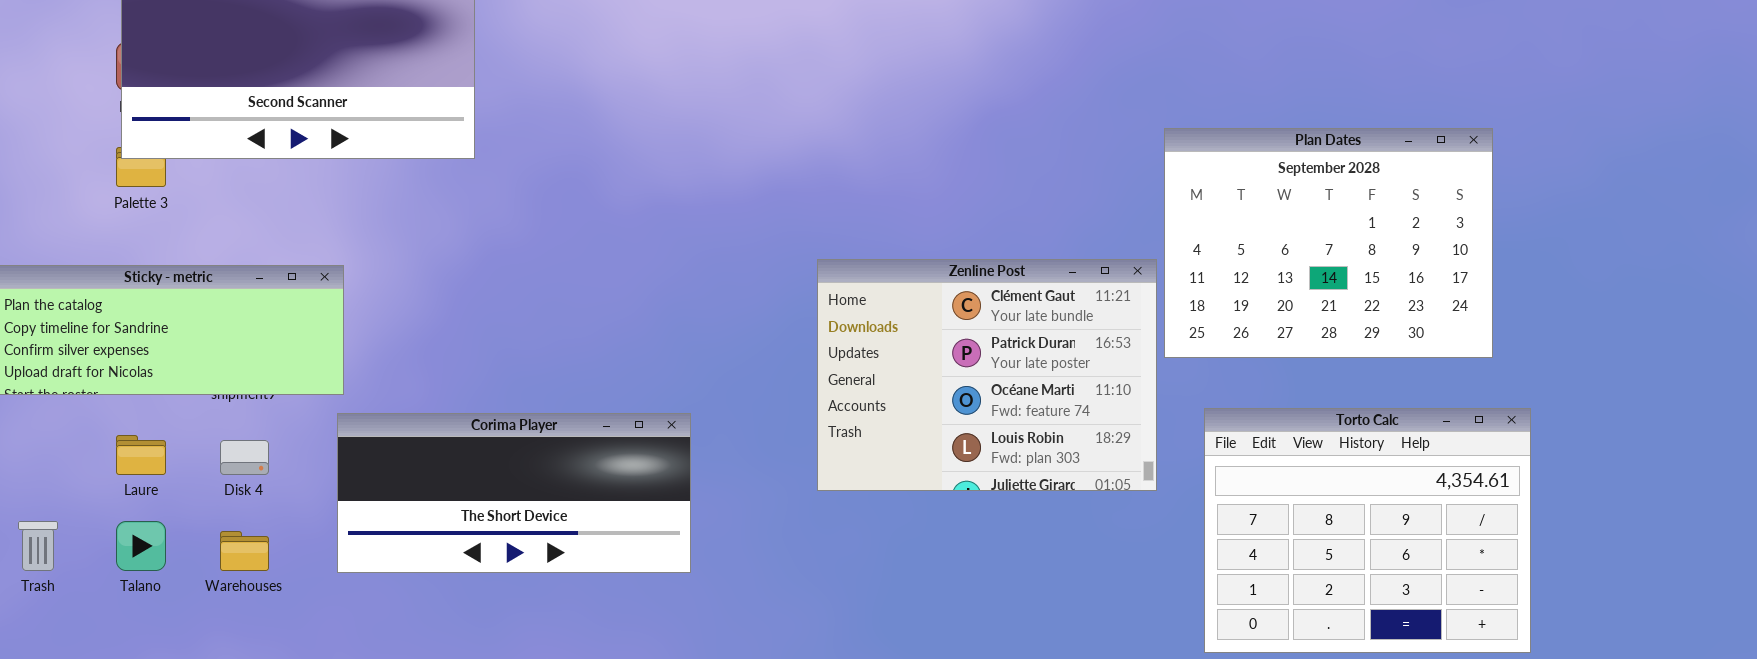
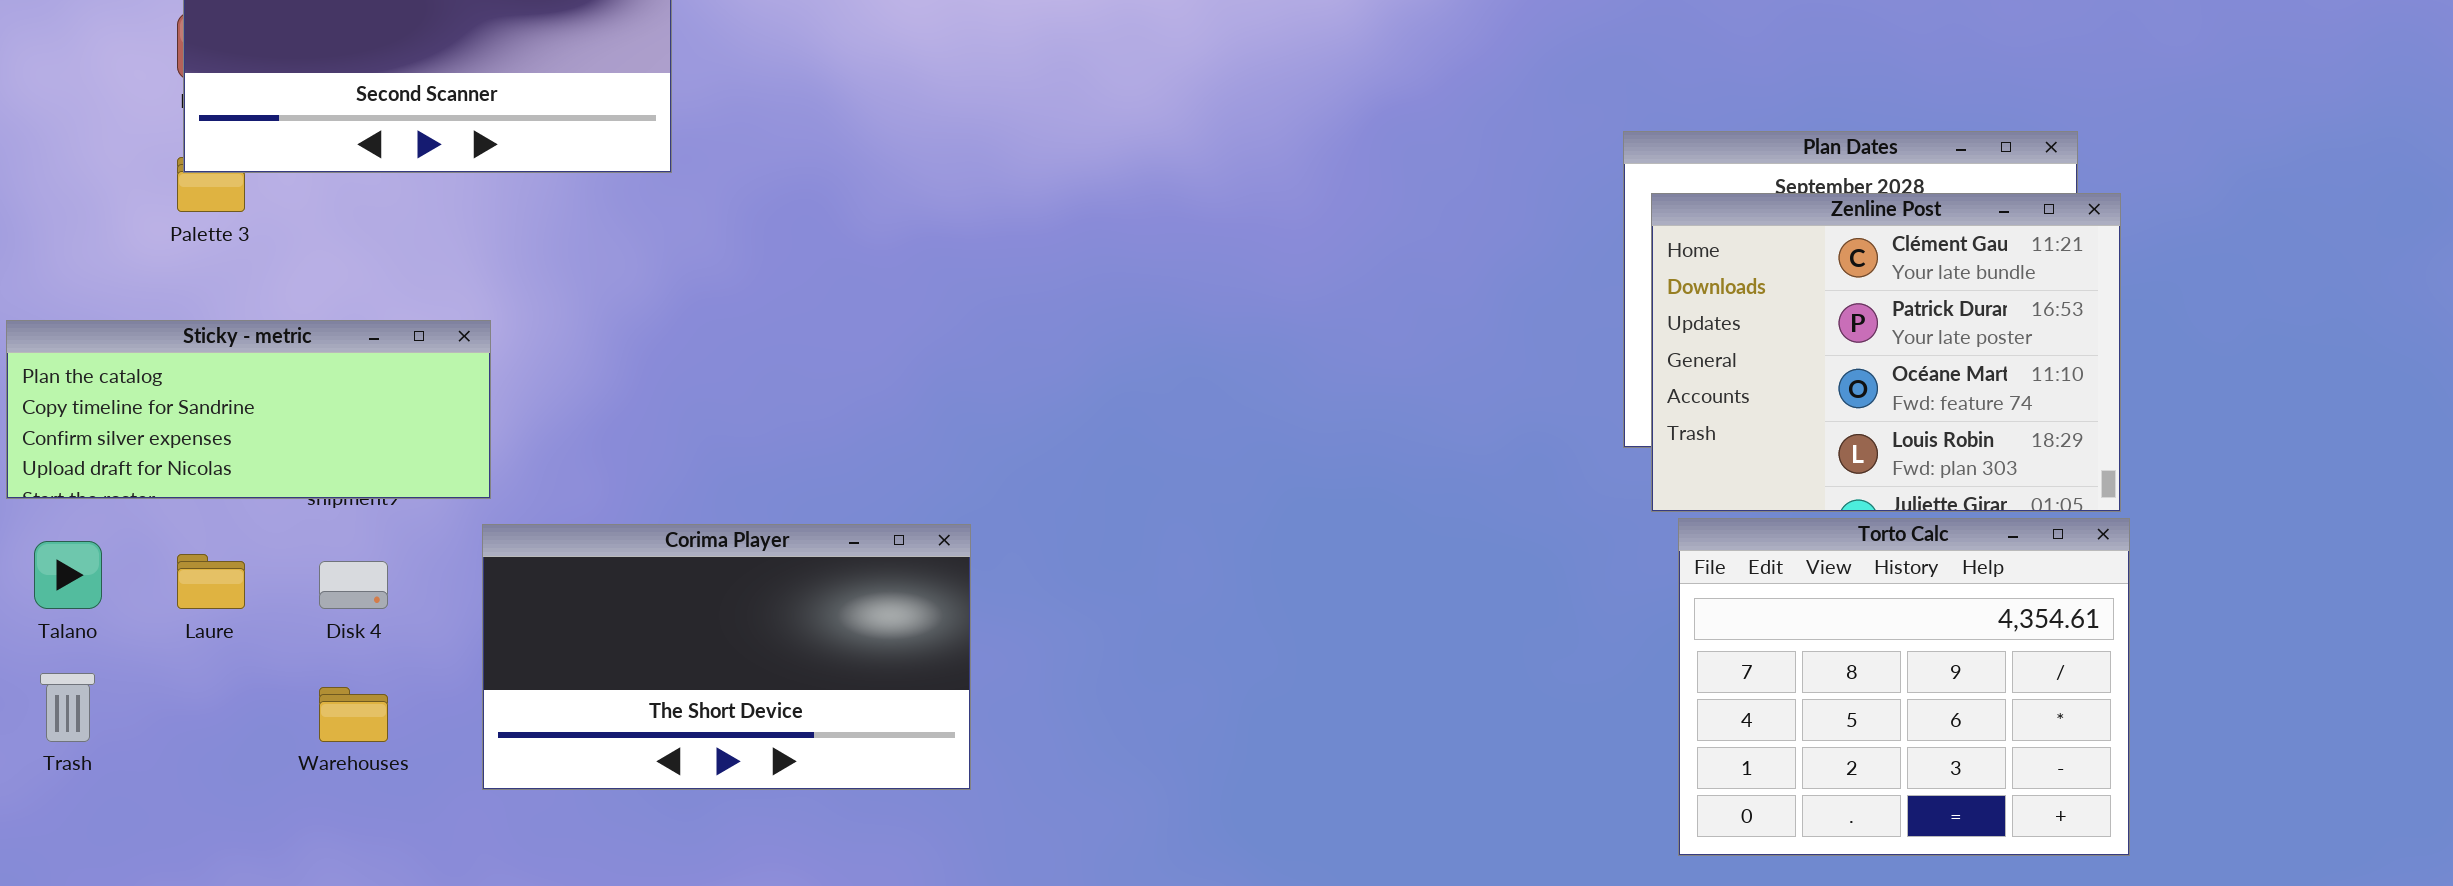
Zenline Post: [817,259,1157,491] -> [1651,193,2121,512], moved
Corima Player: [337,413,691,573] -> [482,524,971,790], resized
Talano: [116,521,166,571] -> [34,541,102,609], moved

